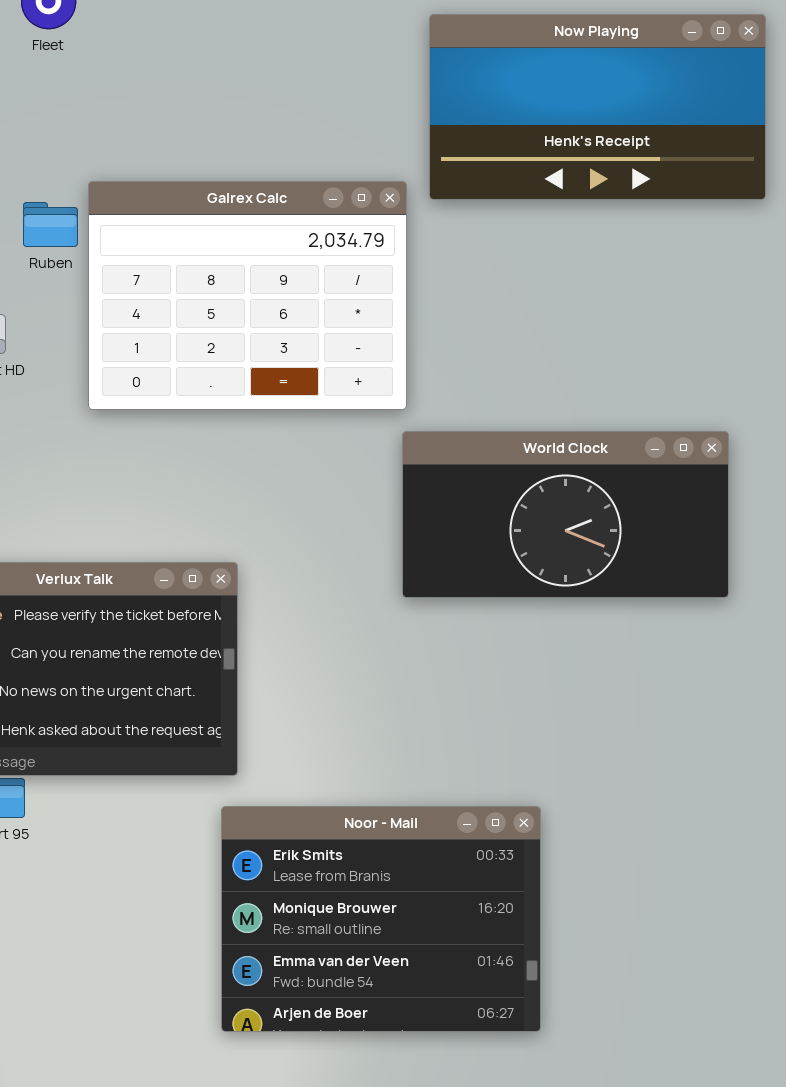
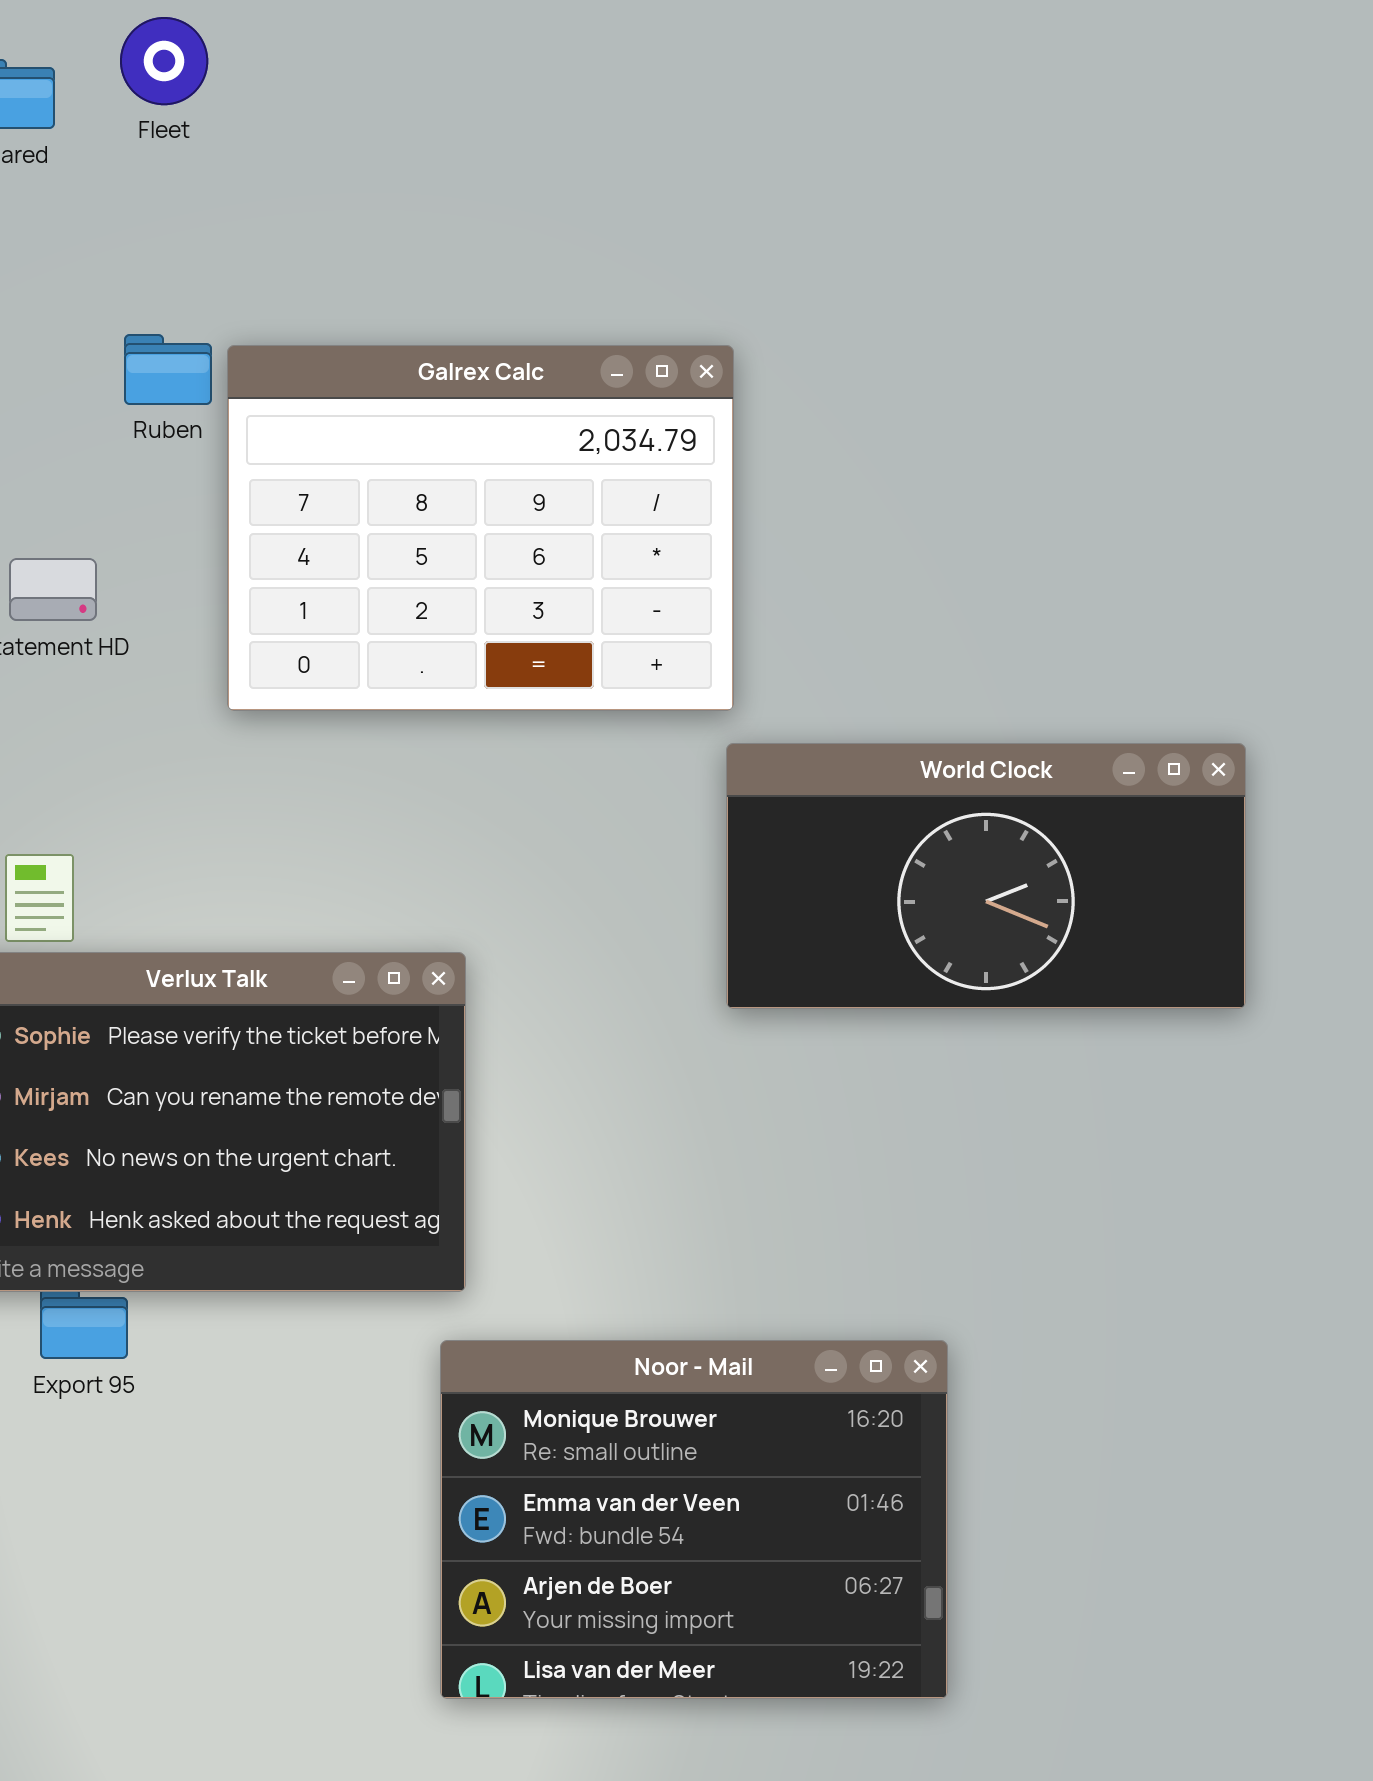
Now Playing: [429,14,766,200] -> none, closed
Ruben: [23,202,78,247] -> [124,334,212,405], moved
Noor - Mail: [221,806,541,1032] -> [440,1340,948,1699], scrolled down 1 row

